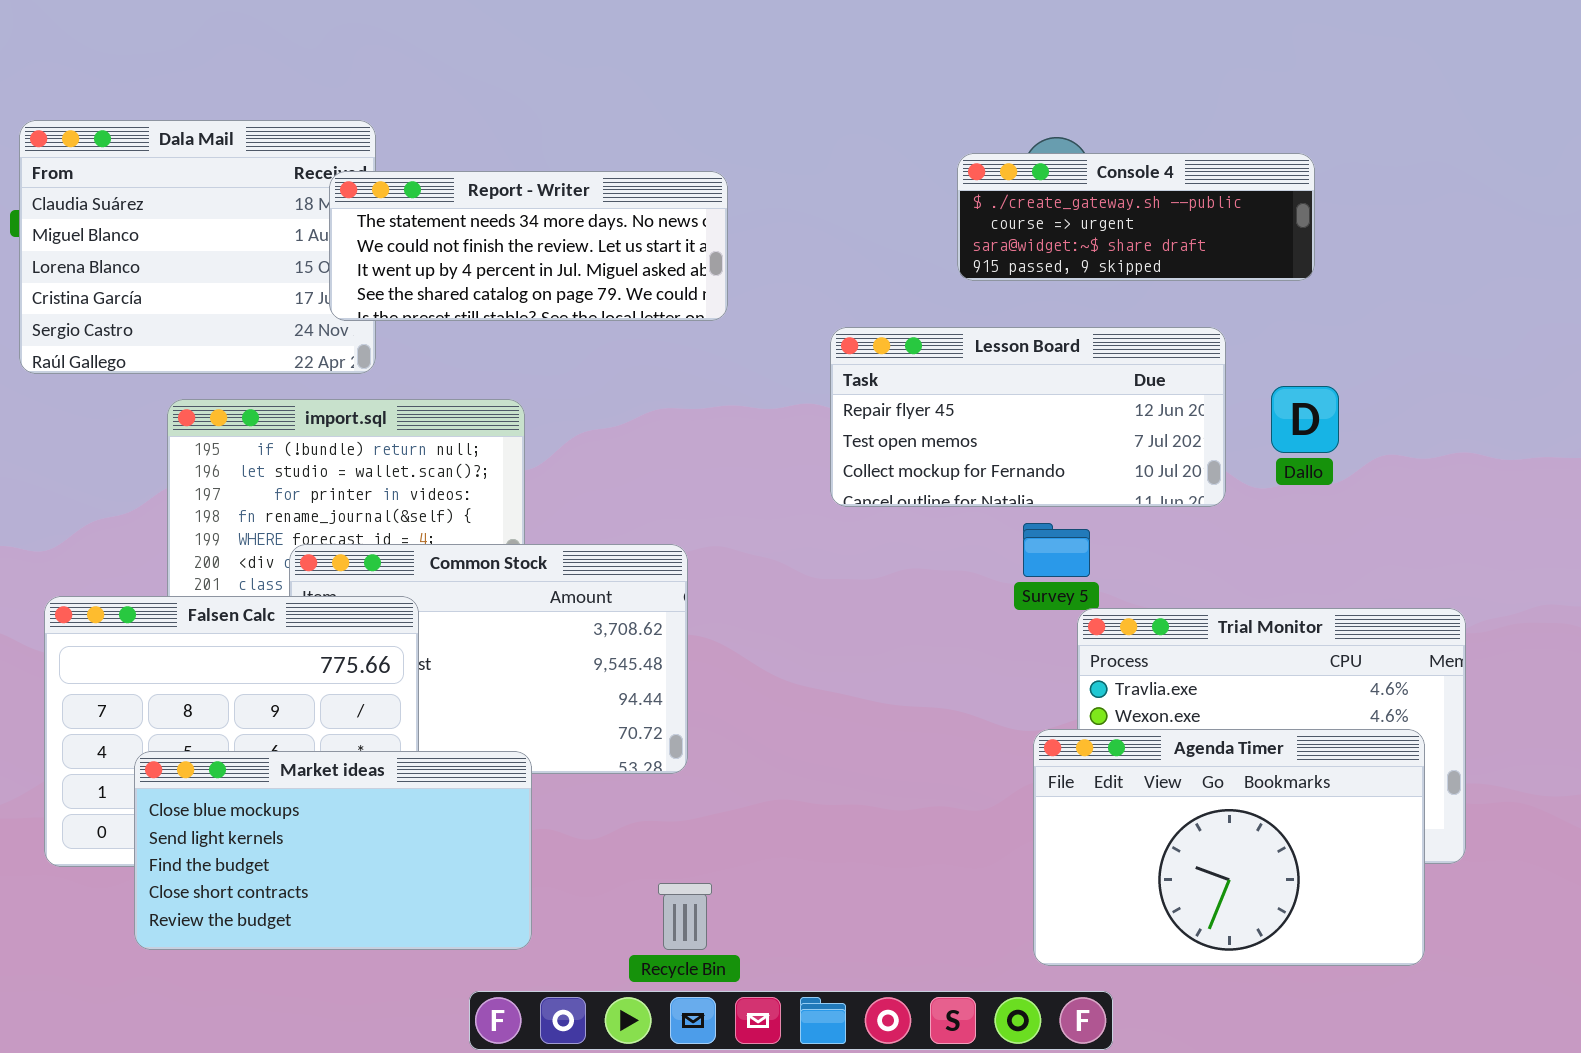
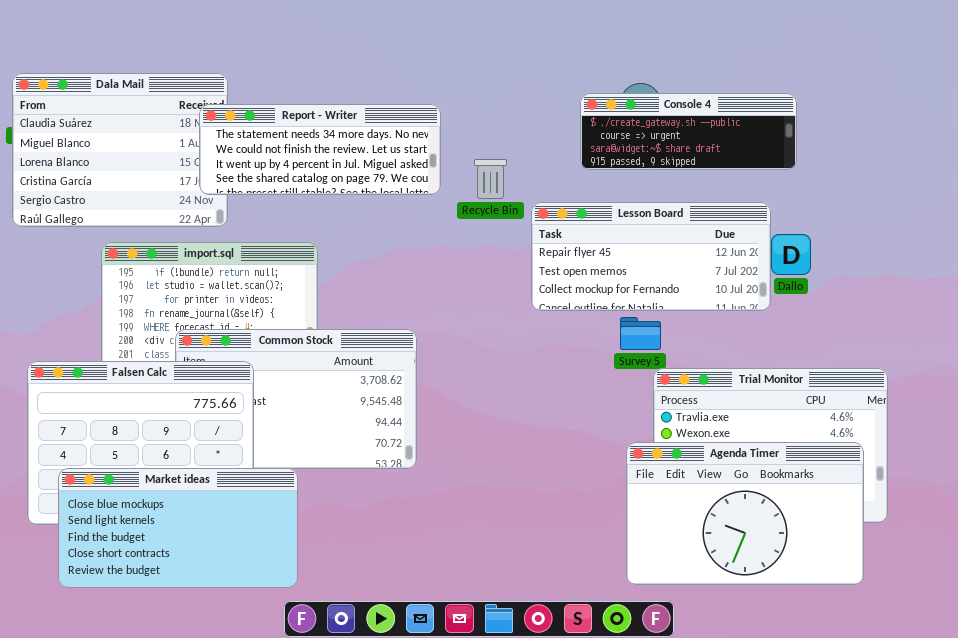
Lesson Board: [830,327,1226,507] -> [531,202,771,311], moved
Market ideas: [134,751,532,950] -> [58,468,298,588], moved
Recycle Bin: [658,883,712,950] -> [474,159,507,199], moved

